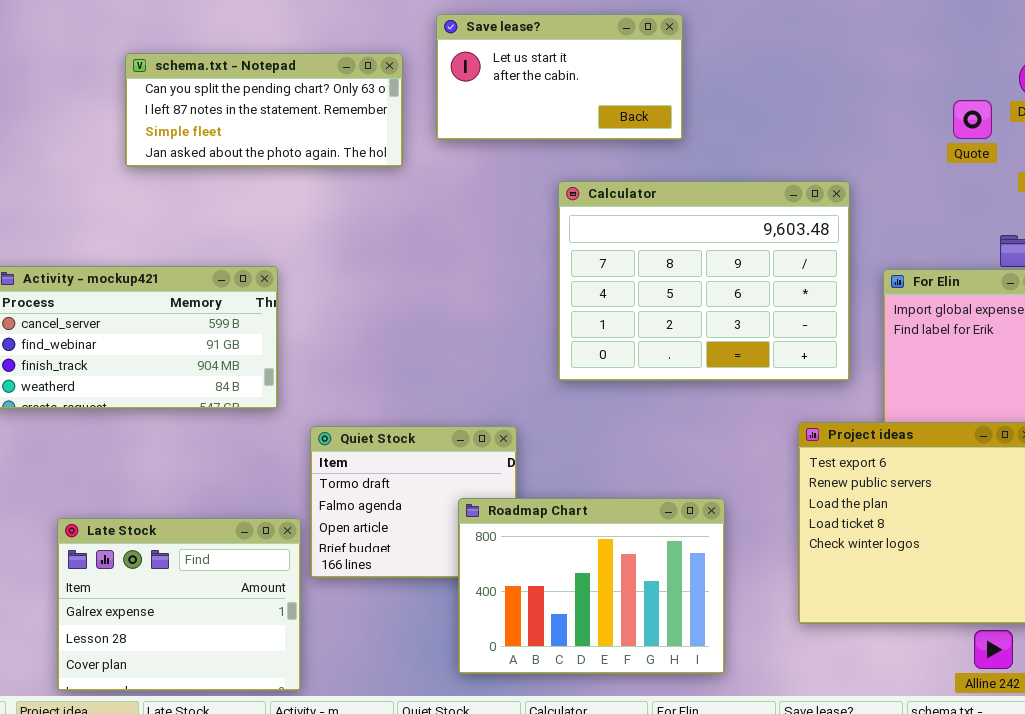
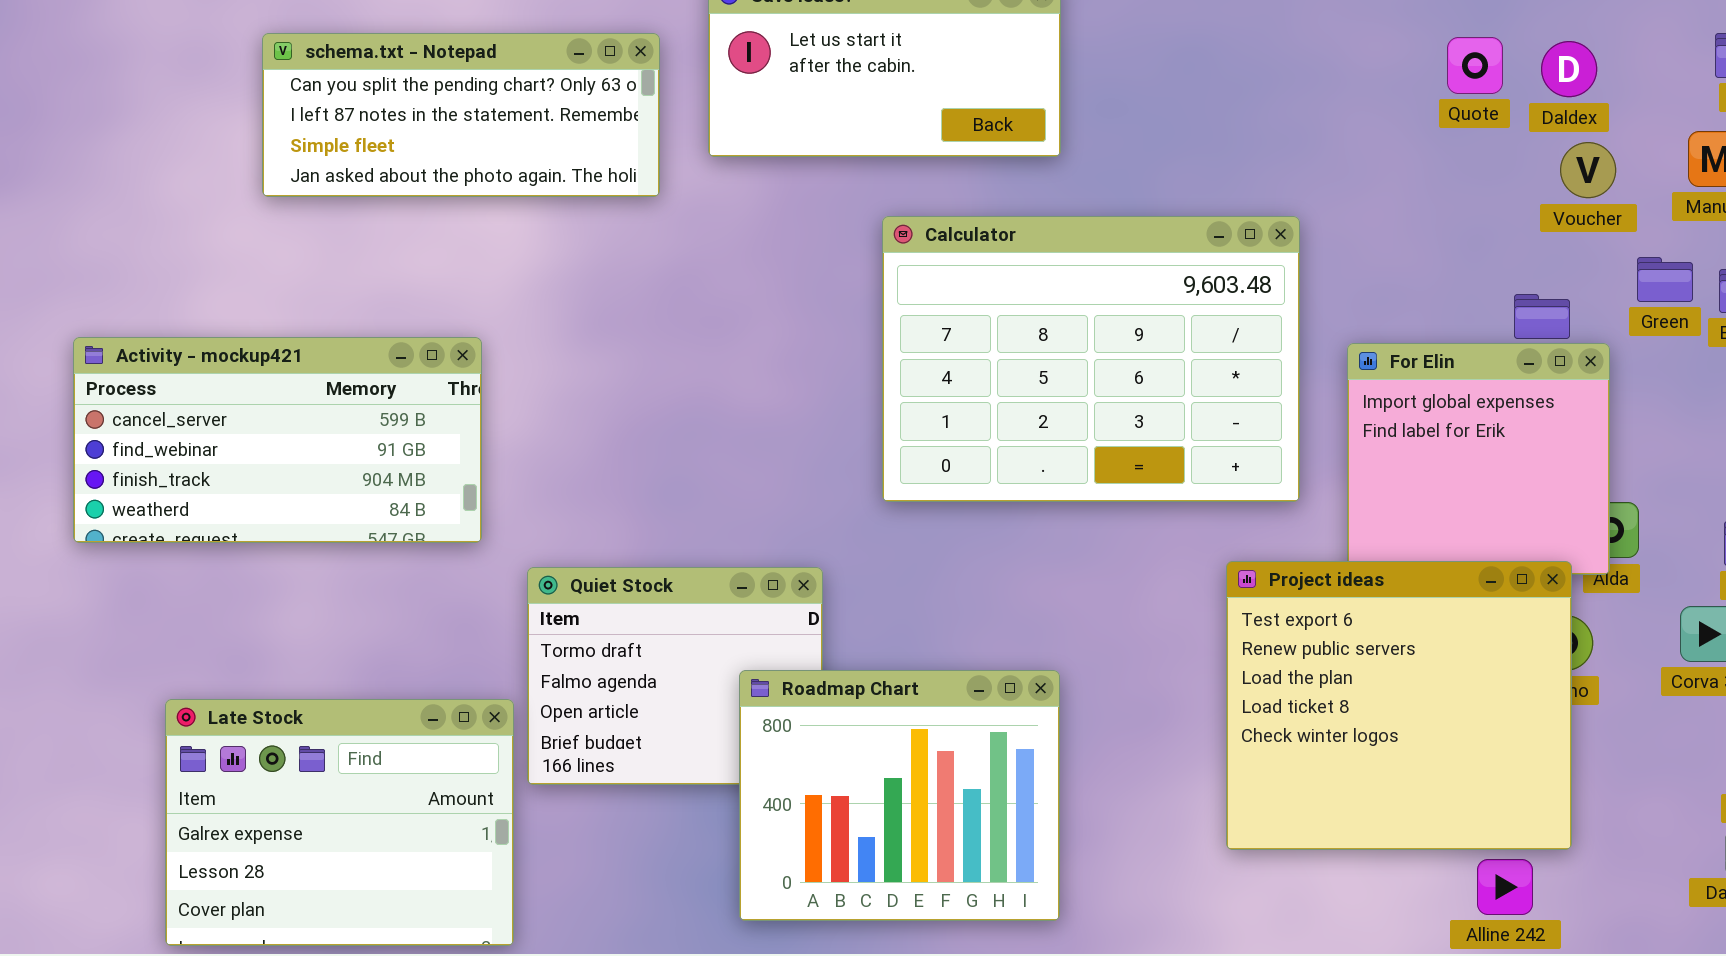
Quote: [953,100,992,139] -> [1447,37,1503,94], moved
Roadmap Chart: [458,498,725,674] -> [739,670,1060,921], resized

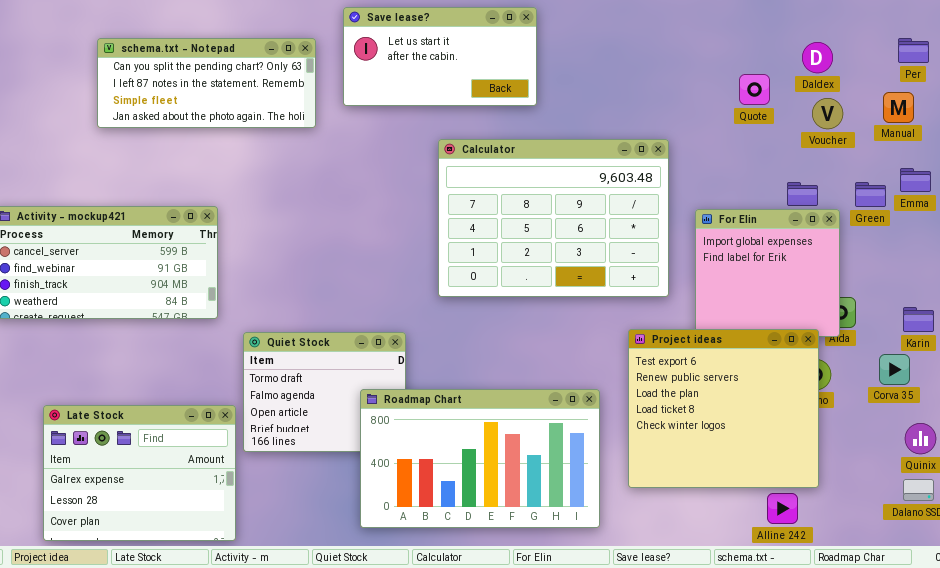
Quote: [1447,37,1503,94] -> [739,74,770,105], moved
Green: [1637,257,1693,302] -> [855,182,886,207], moved
Roadmap Chart: [739,670,1060,921] -> [360,389,600,528], resized

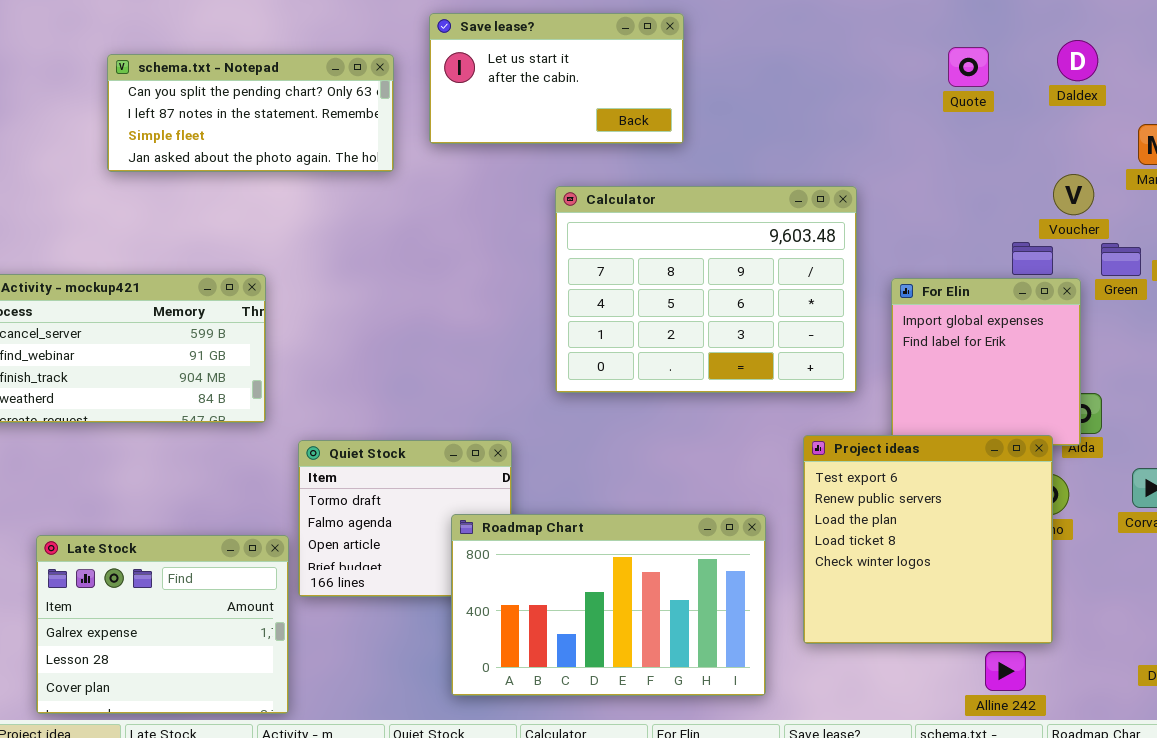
Daldex: [802,42,833,73] -> [1057,40,1098,81], moved
Quote: [739,74,770,105] -> [948,47,989,87], moved
Voucher: [812,98,843,129] -> [1053,174,1094,215], moved

